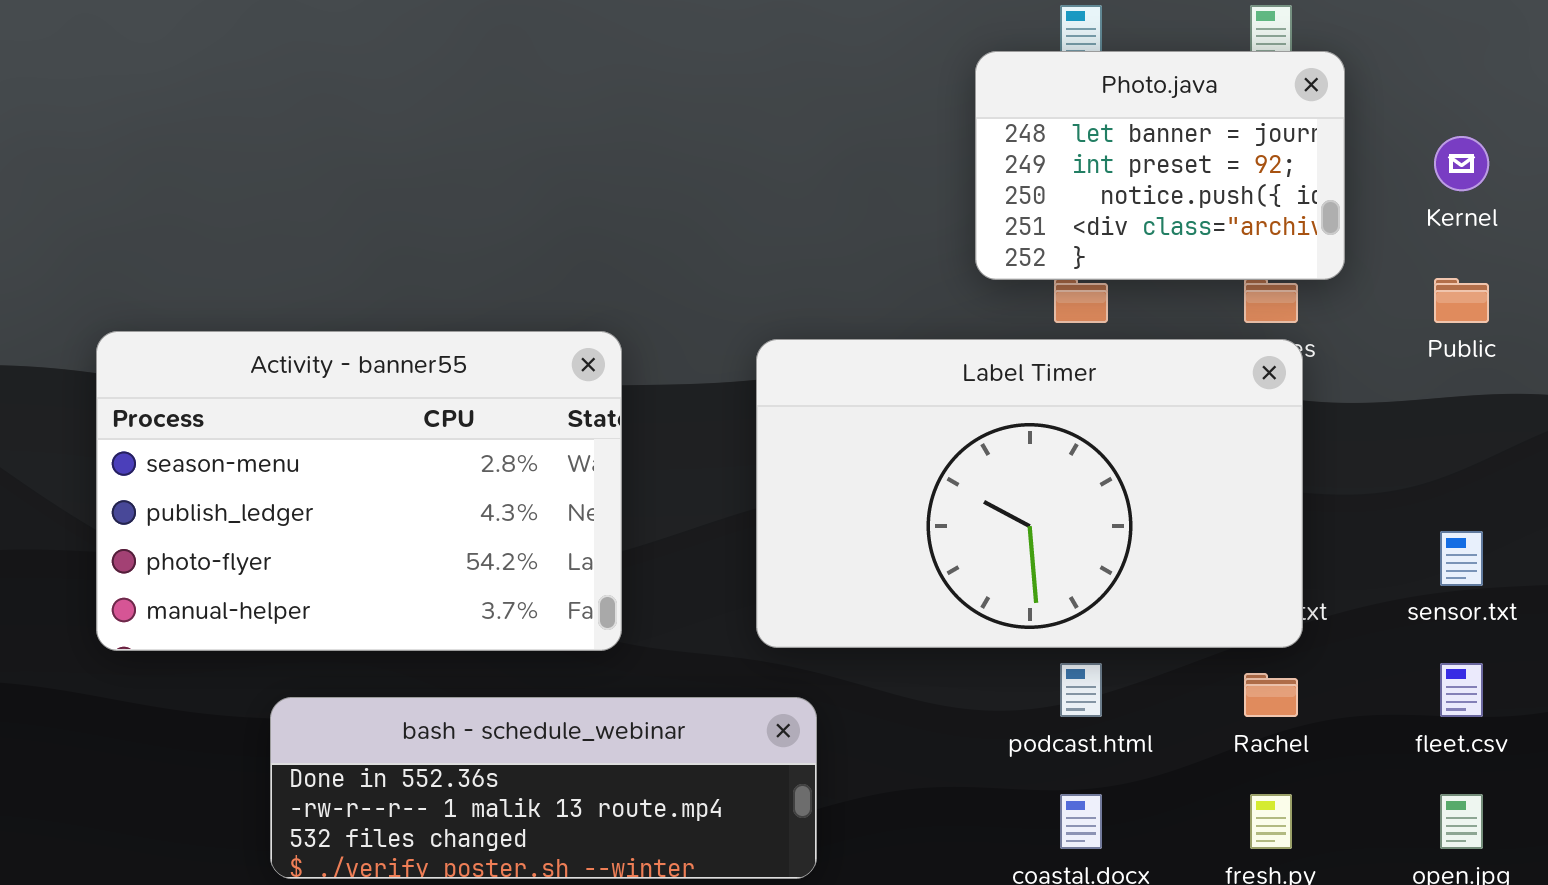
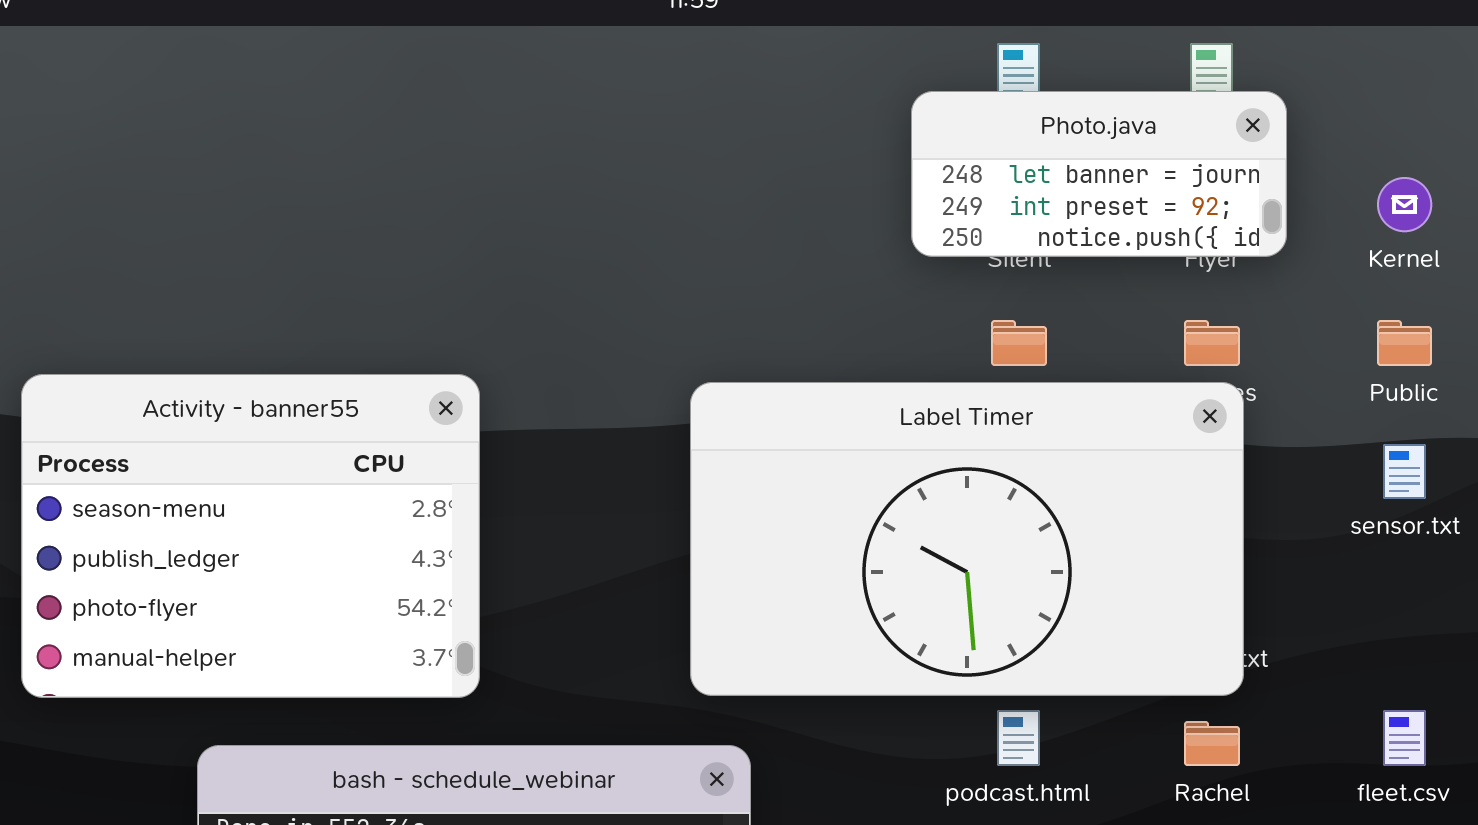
Photo.java: [975,51,1345,280] -> [911,91,1287,257], resized
Activity - banner55: [96,331,622,651] -> [21,374,480,698], resized
sensor.txt: [1440,531,1483,586] -> [1383,444,1426,499], moved

